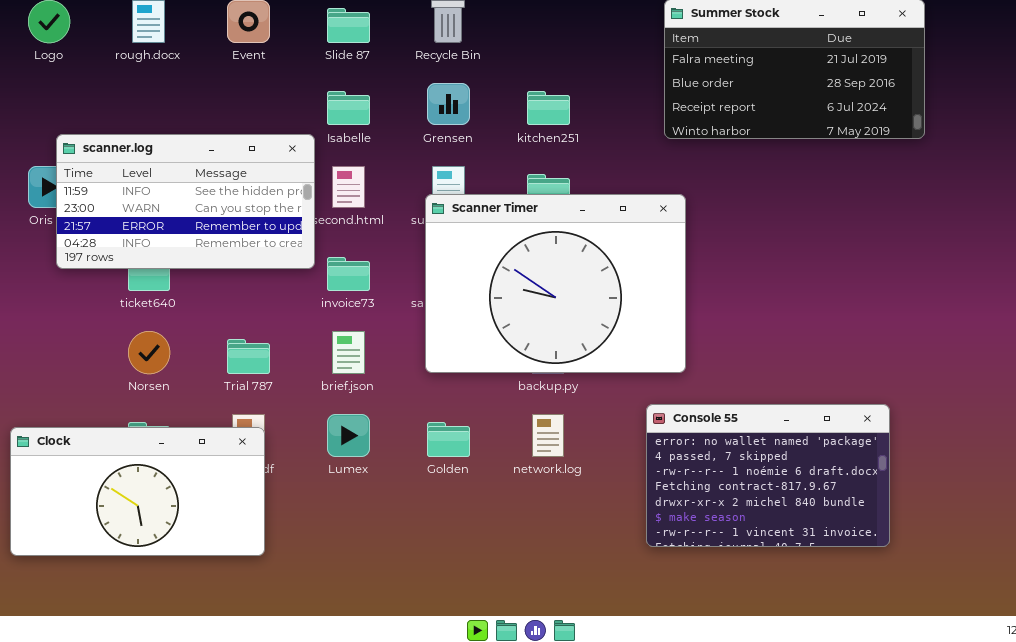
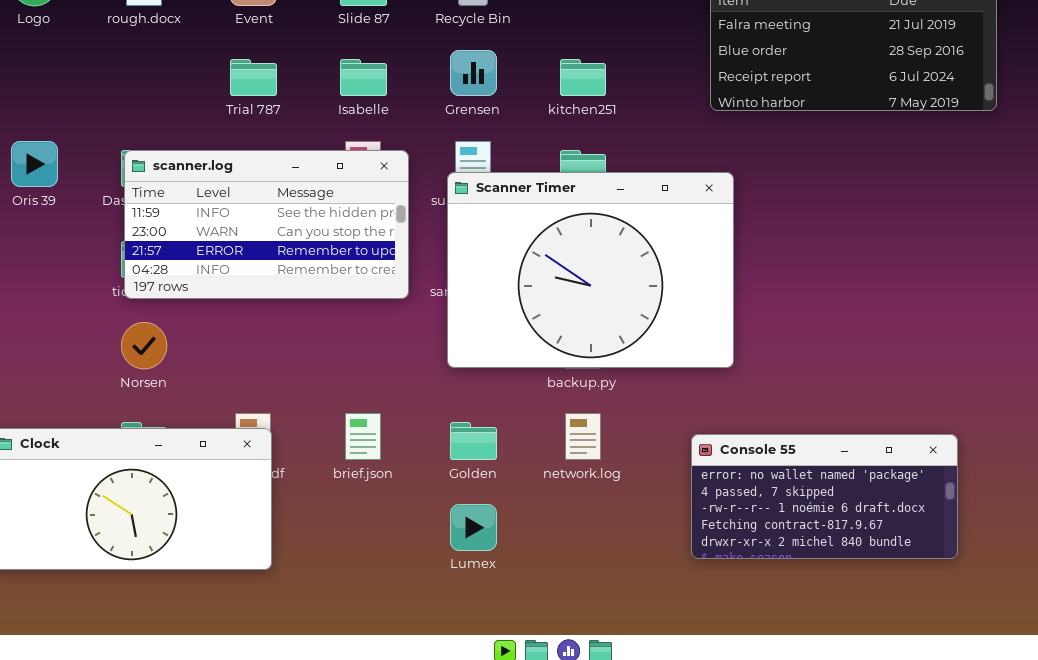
scanner.log: [56,134,315,269] -> [124,150,409,299], moved
brief.json: [332,331,365,374] -> [345,413,381,460], moved
Trial 787: [227,339,270,374] -> [230,59,277,96], moved
Console 55: [646,404,890,547] -> [691,434,958,559], resized
Lumex: [327,414,370,457] -> [450,504,497,551], moved

